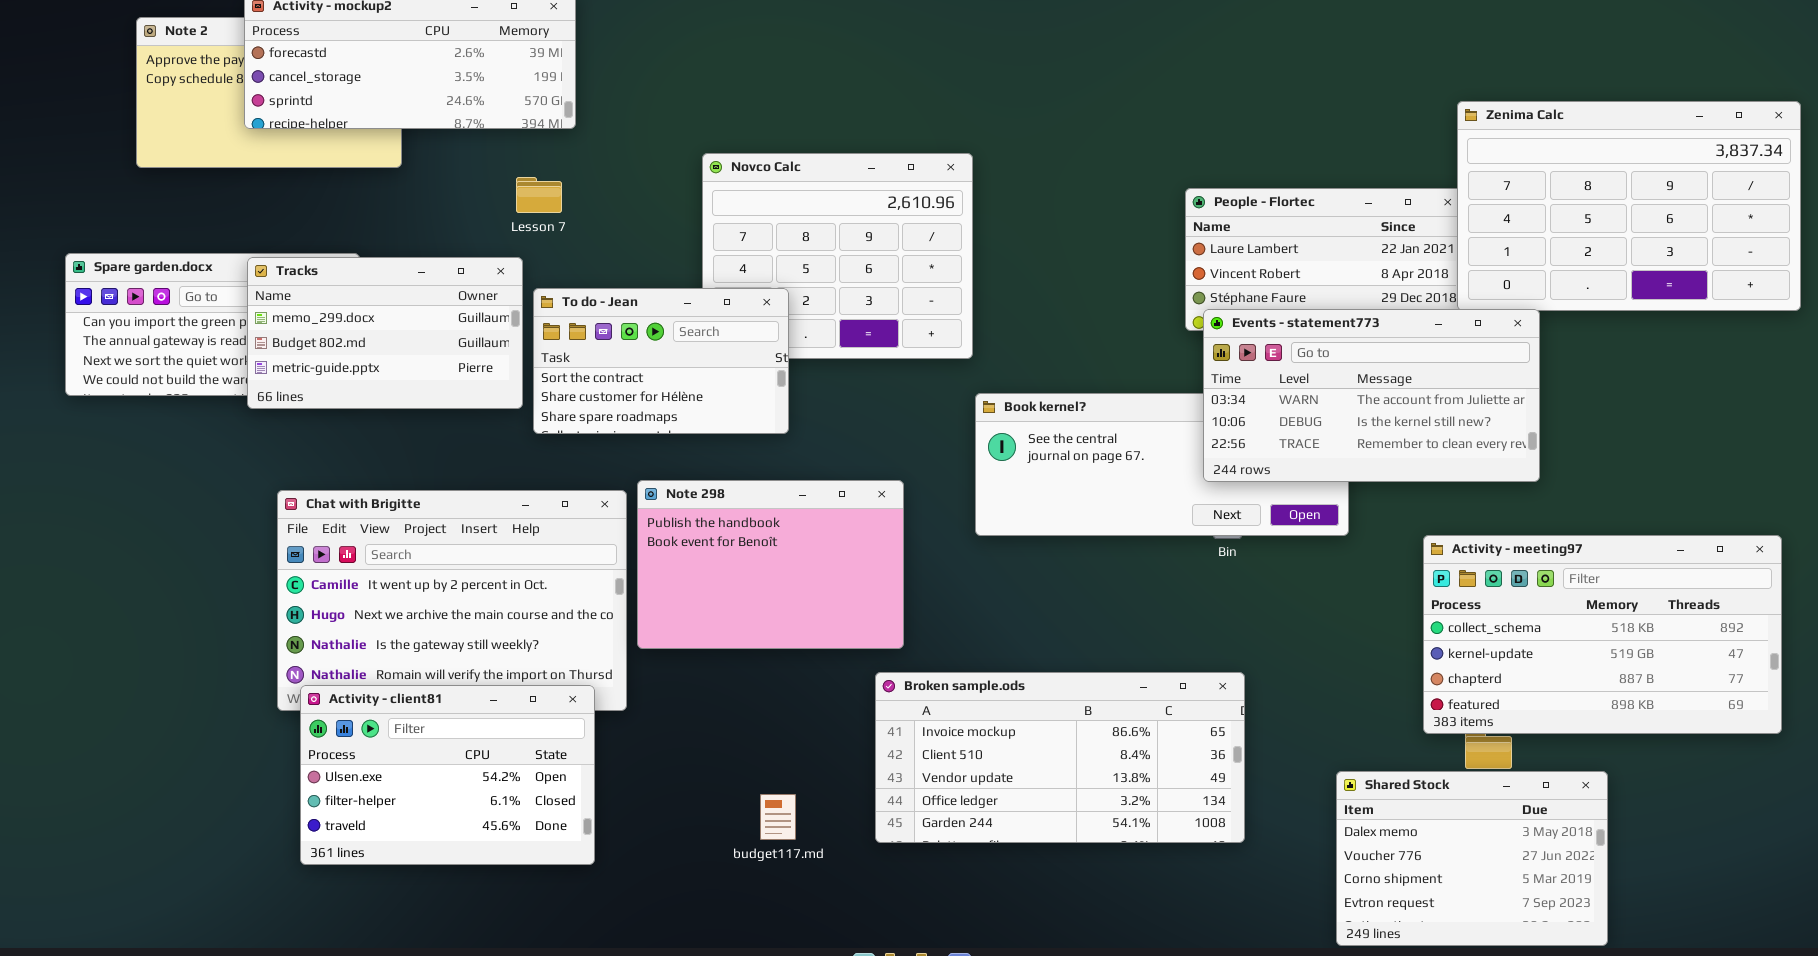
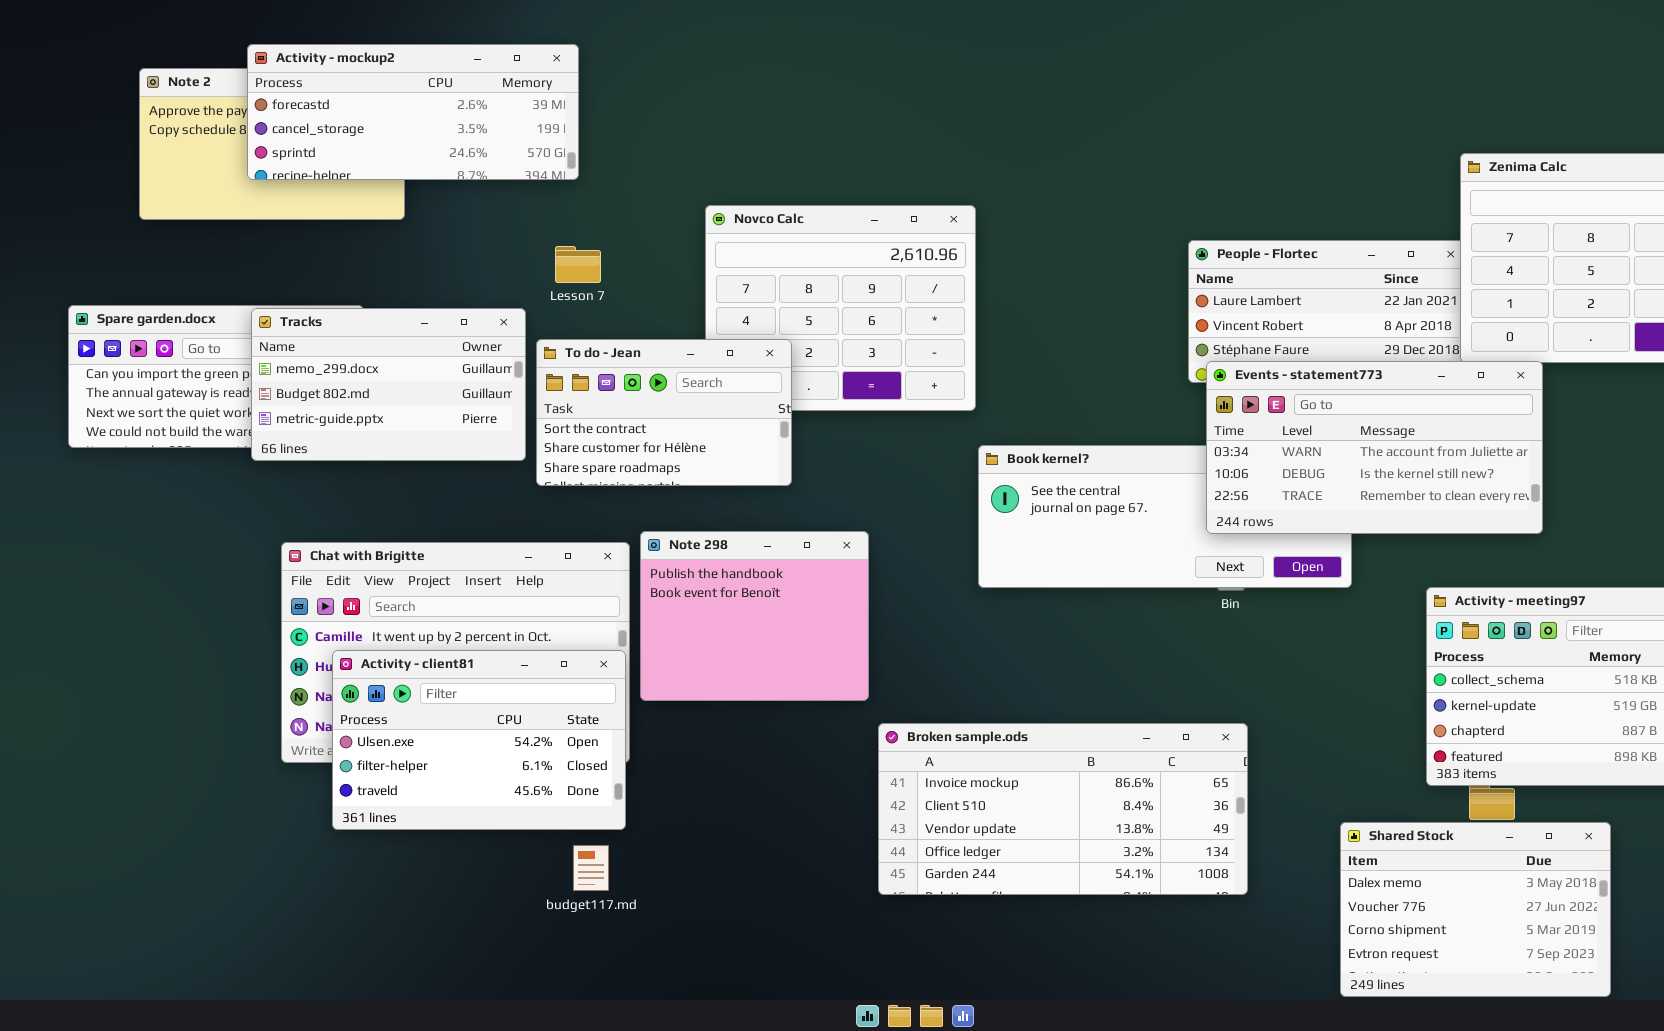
Lesson 7: [516,177,562,213] -> [555,246,601,283], moved
Note 298: [637,480,904,649] -> [640,531,869,701], resized
Activity - client81: [300,685,595,865] -> [332,650,626,830], moved
budget117.md: [760,794,796,840] -> [573,845,609,891], moved

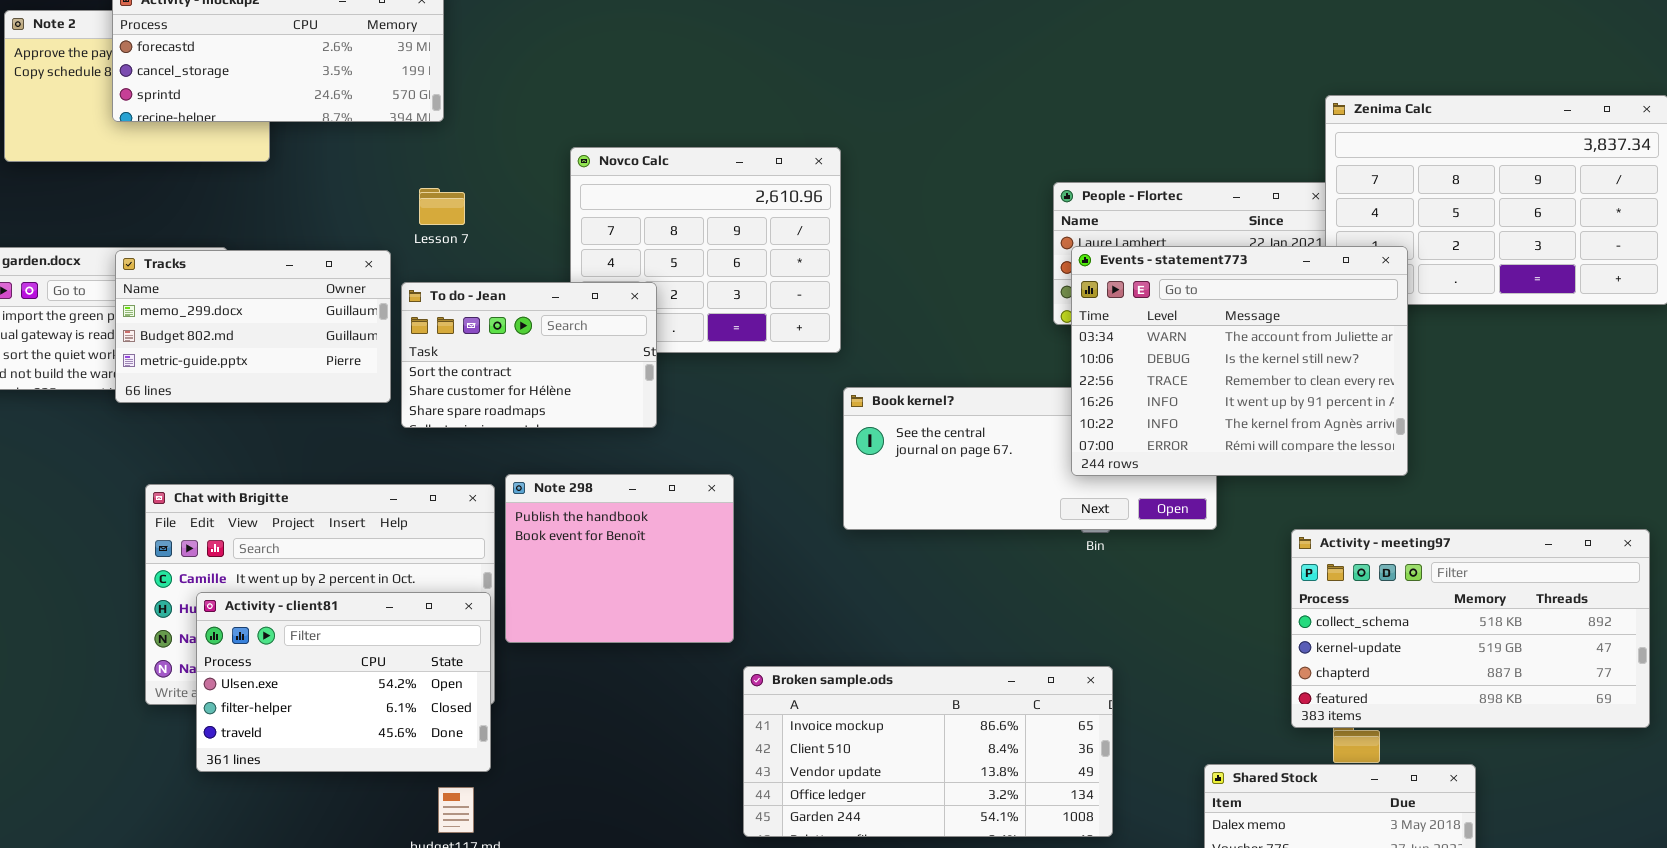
Events - statement773: [1206,361,1543,534] -> [1071,246,1408,476], resized

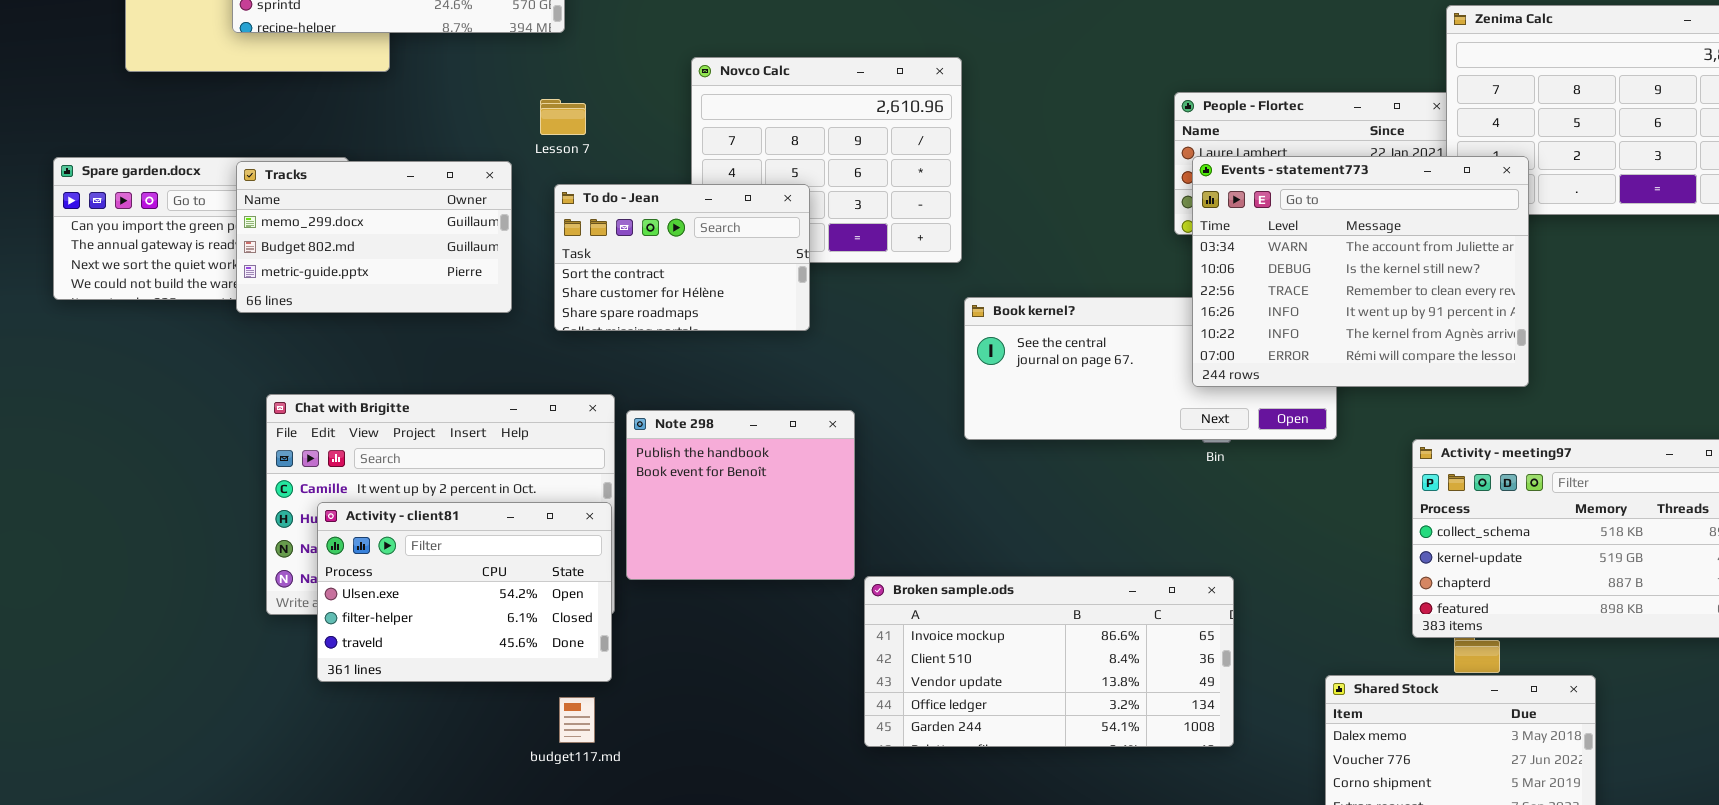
To do - Jean: [401,282,657,428] -> [554,184,810,331], moved
Note 298: [505,474,734,643] -> [626,410,855,580], moved

